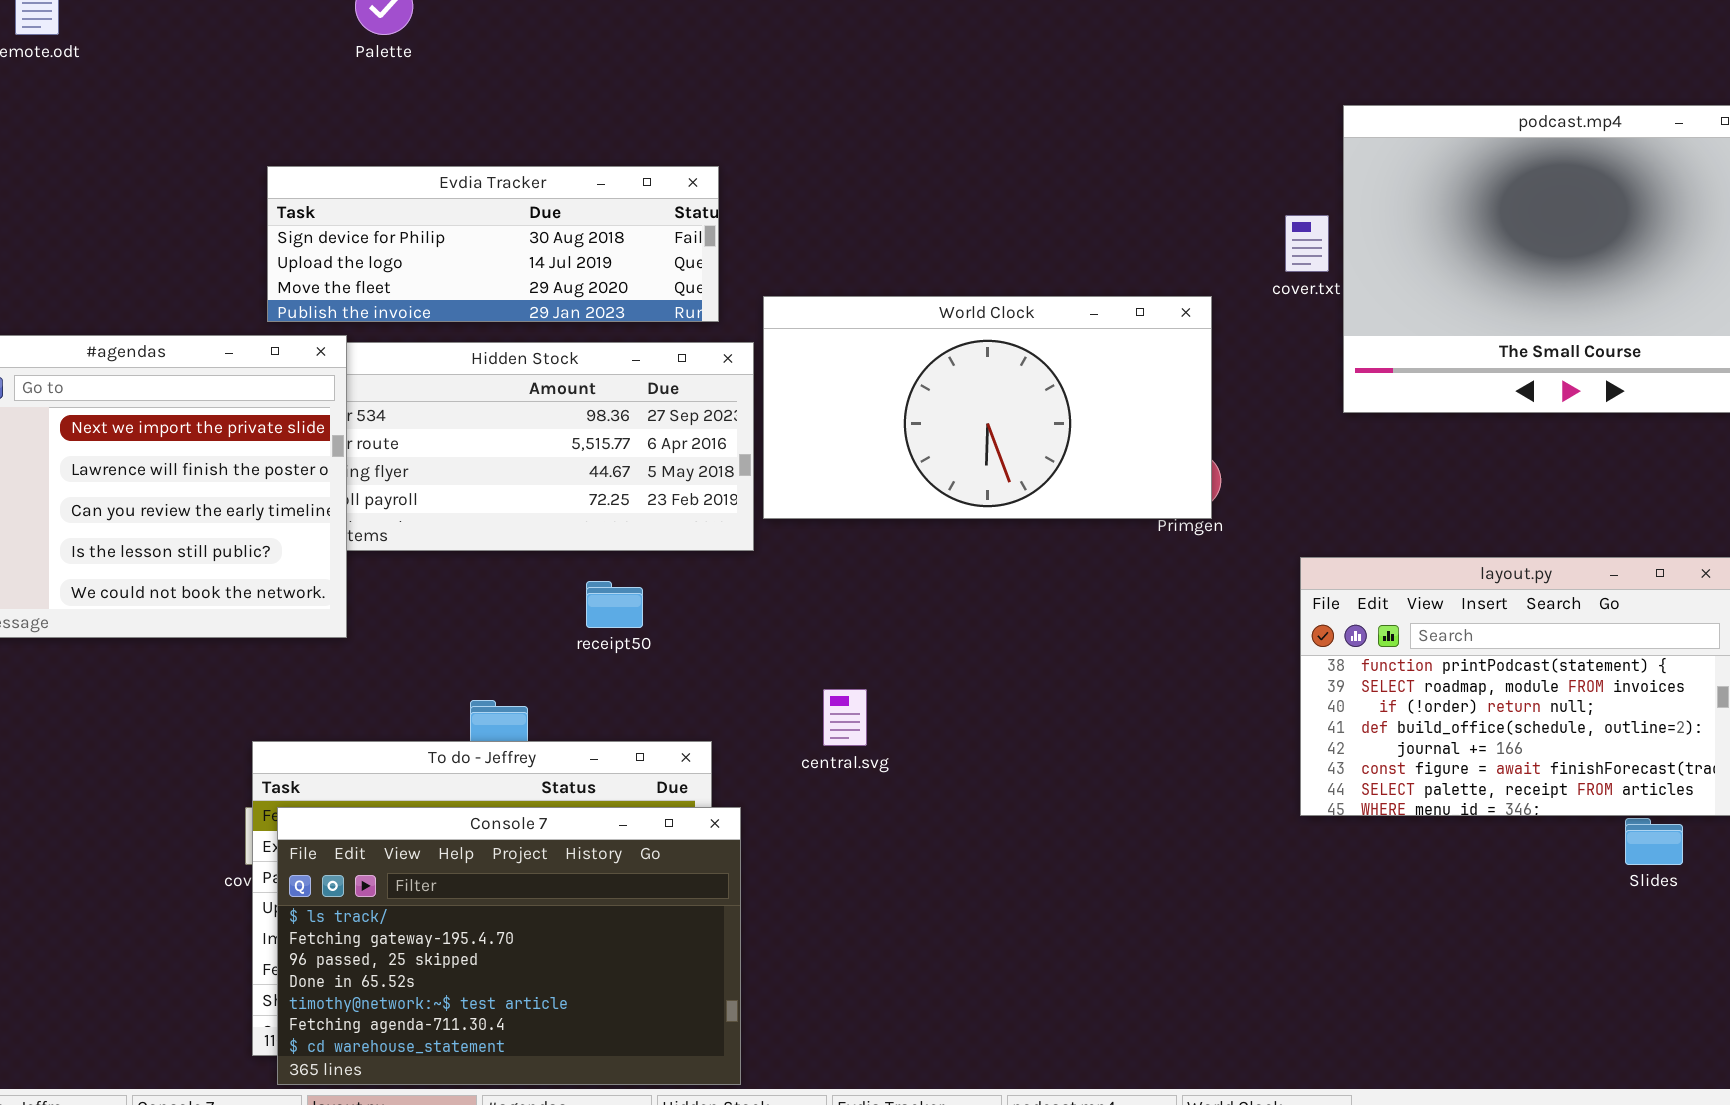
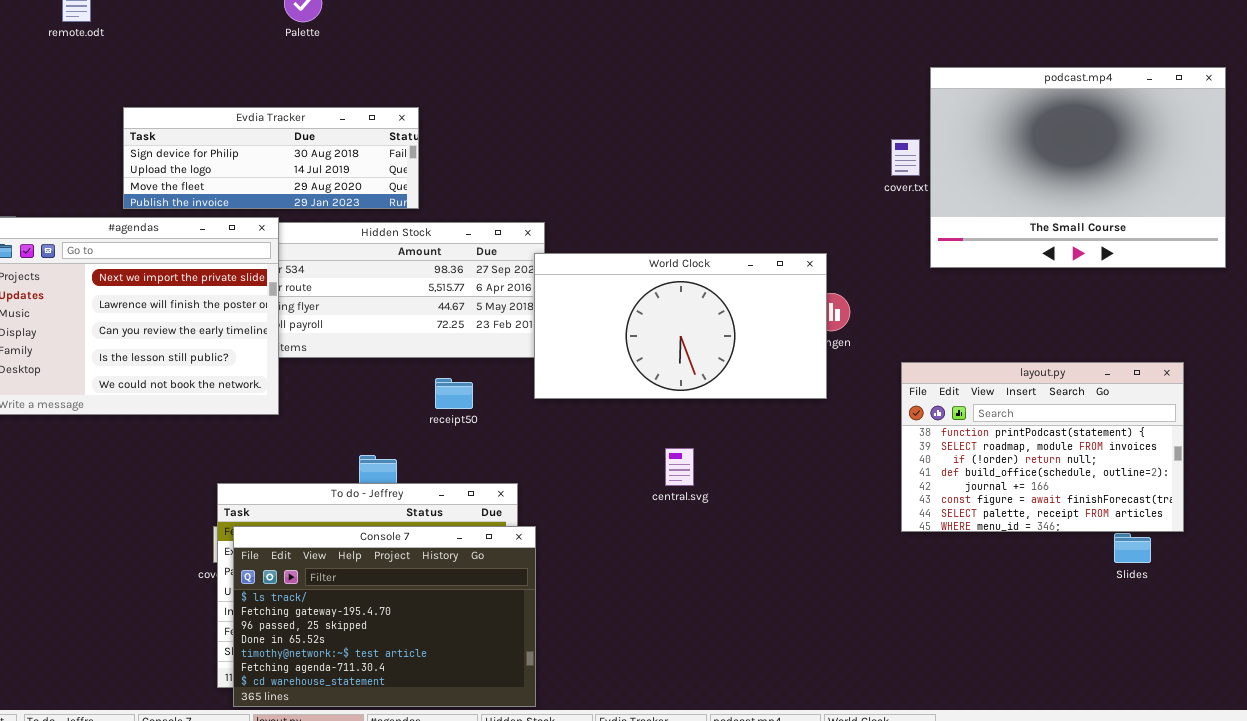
Evdia Tracker: [267,166,719,322] -> [123,107,419,209], moved
World Clock: [763,296,1212,519] -> [534,253,827,399], moved
central.svg: [823,689,867,746] -> [665,448,694,486], moved

